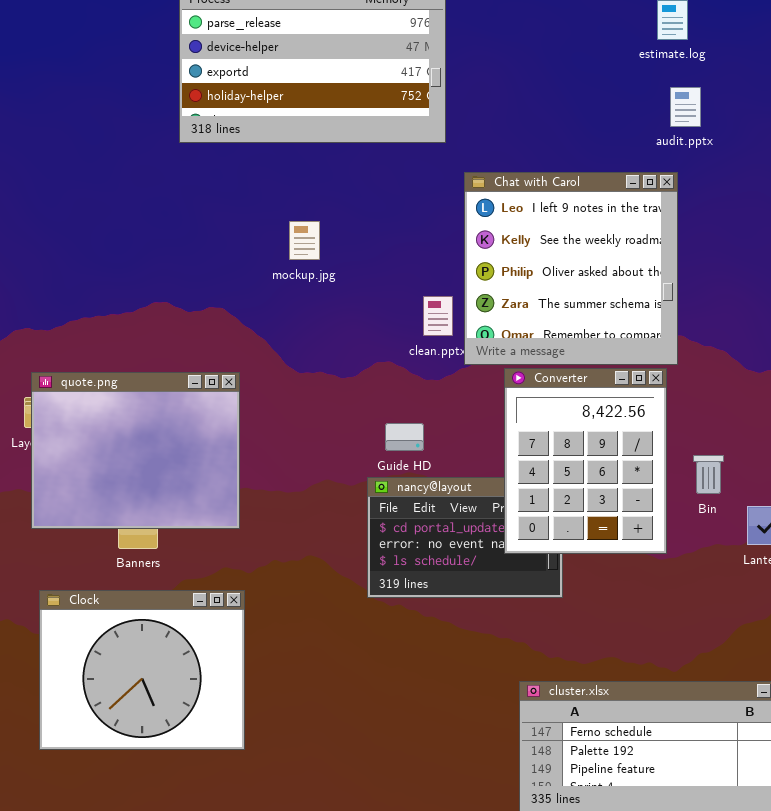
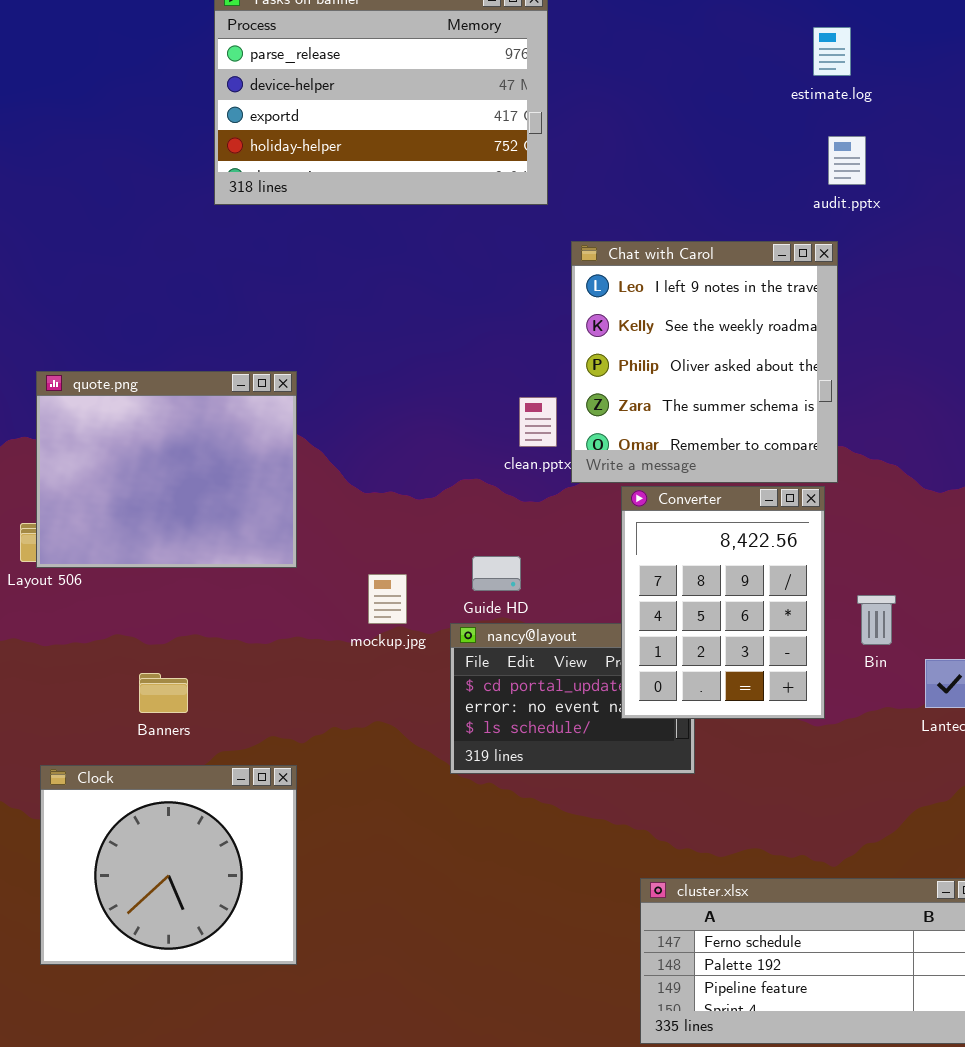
mockup.jpg: [289,221,320,260] -> [368,574,407,624], moved
quote.png: [31,372,240,529] -> [36,371,297,568], moved

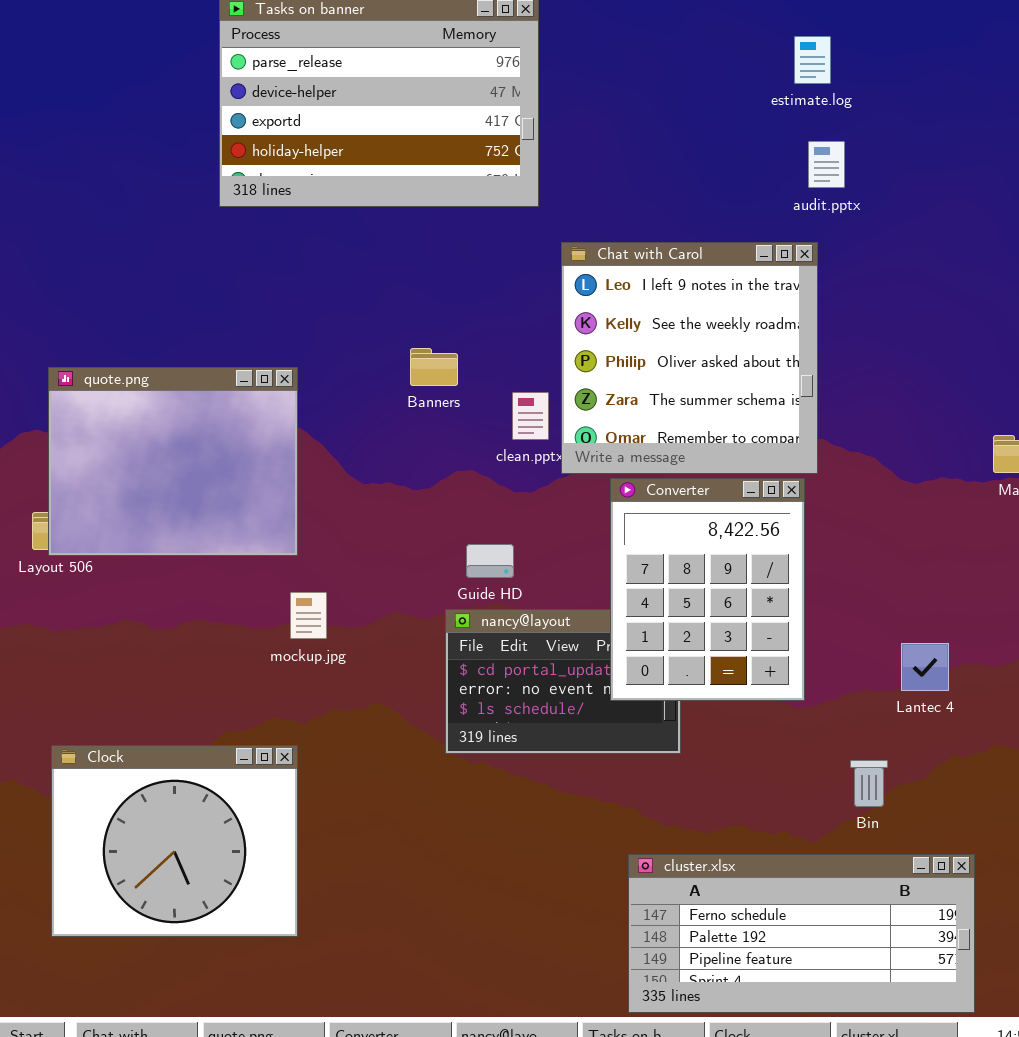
mockup.jpg: [368,574,407,624] -> [290,592,327,639], moved
Bin: [857,595,896,645] -> [850,760,888,807], moved
Banners: [139,673,188,713] -> [410,348,458,386], moved

